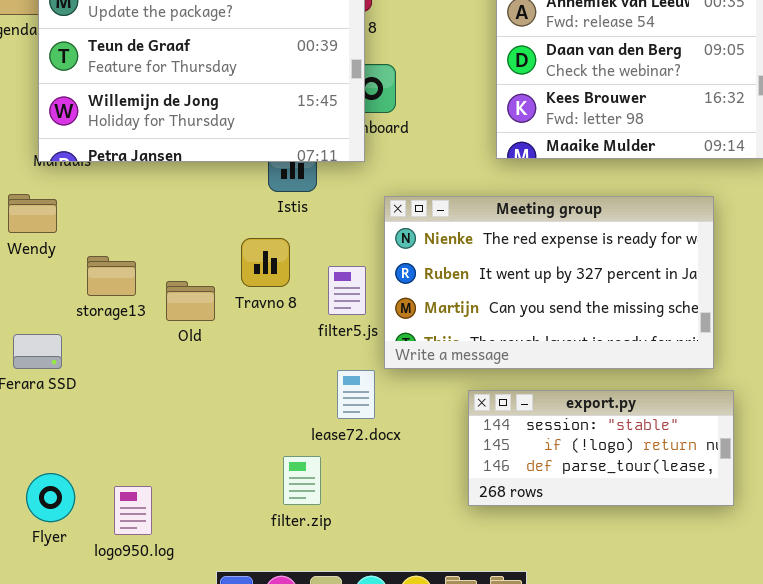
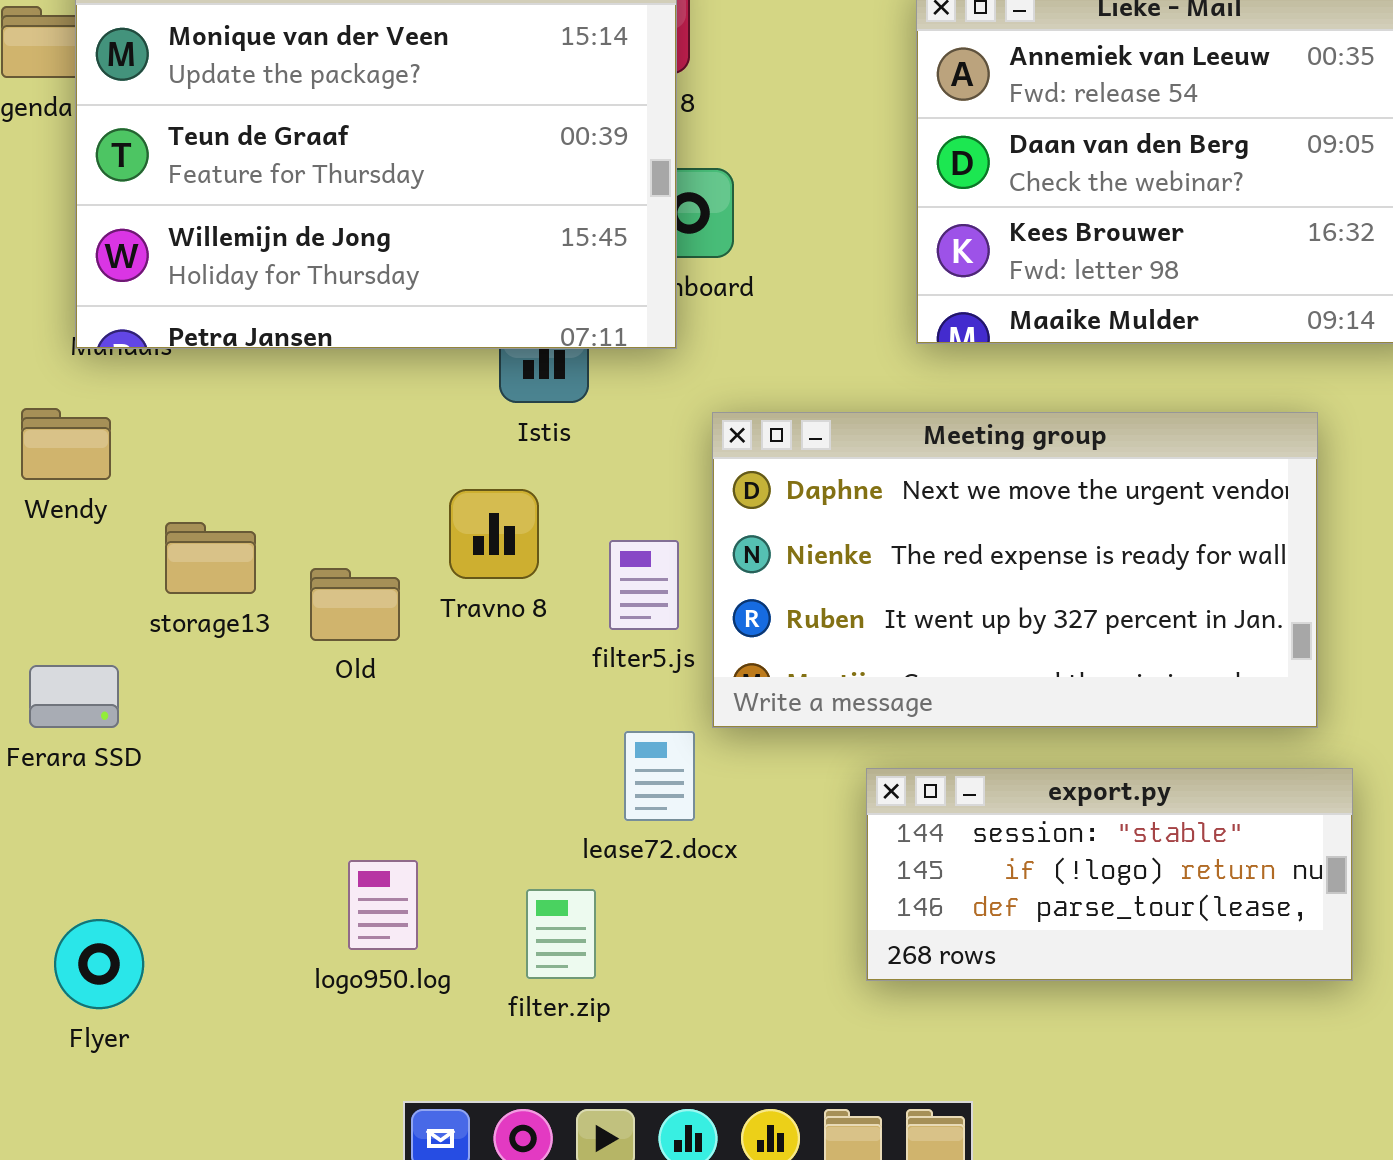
Meeting group: [384,196,714,369] -> [712,412,1318,728], scrolled up 1 row
logo950.log: [114,486,152,535] -> [348,860,418,950], moved

